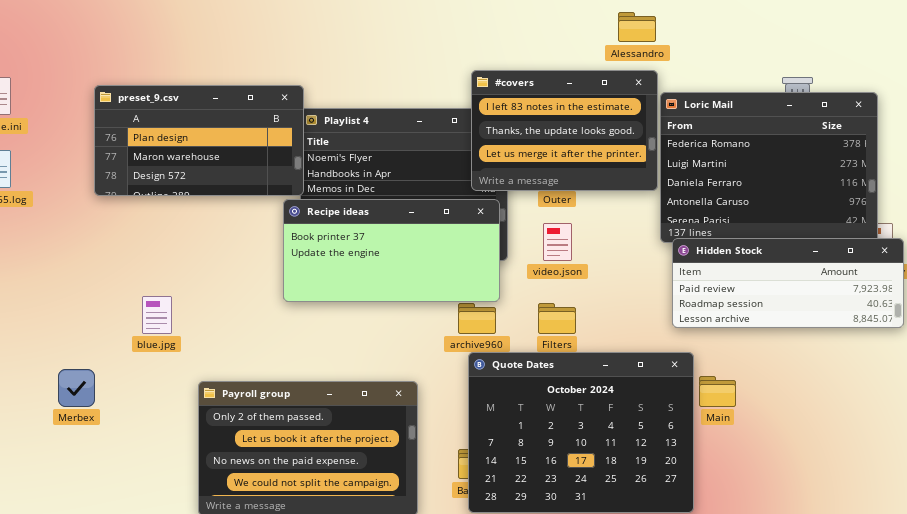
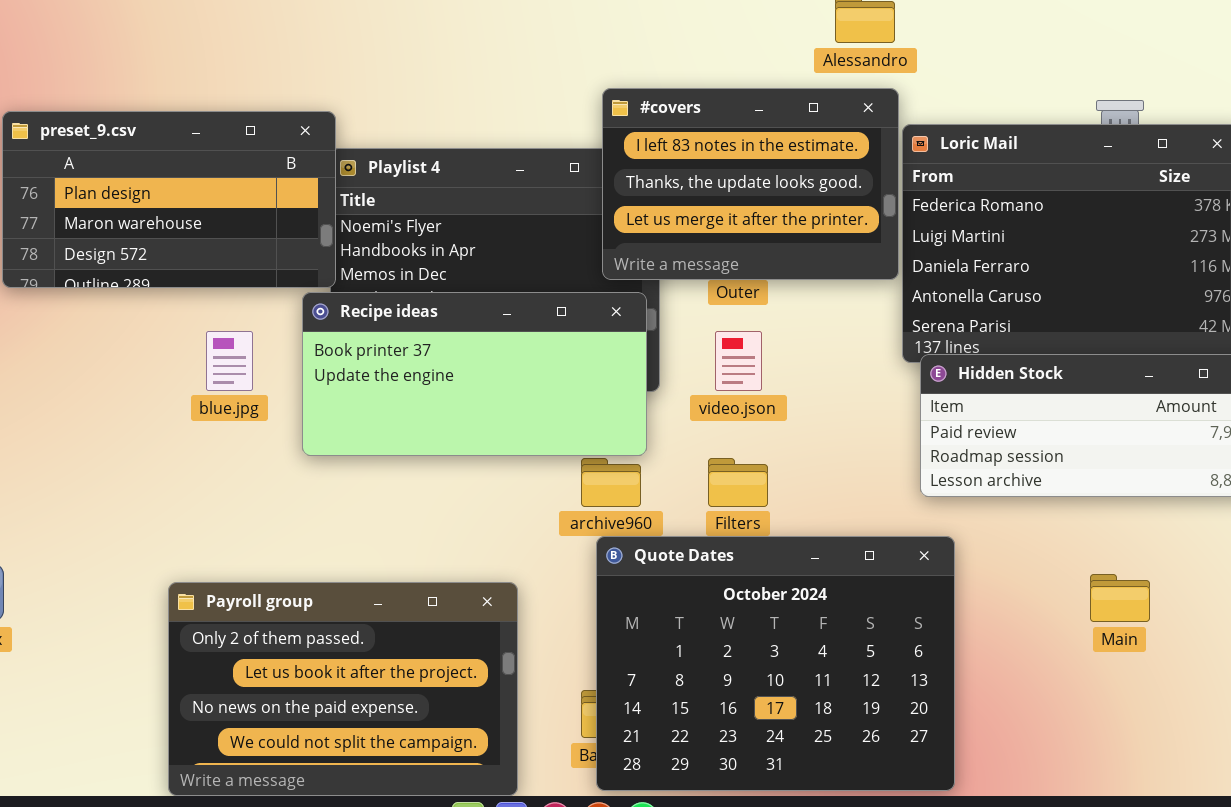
blue.jpg: [142,296,172,334] -> [206,331,253,391], moved
Main: [699,376,736,407] -> [1090,574,1150,622], moved

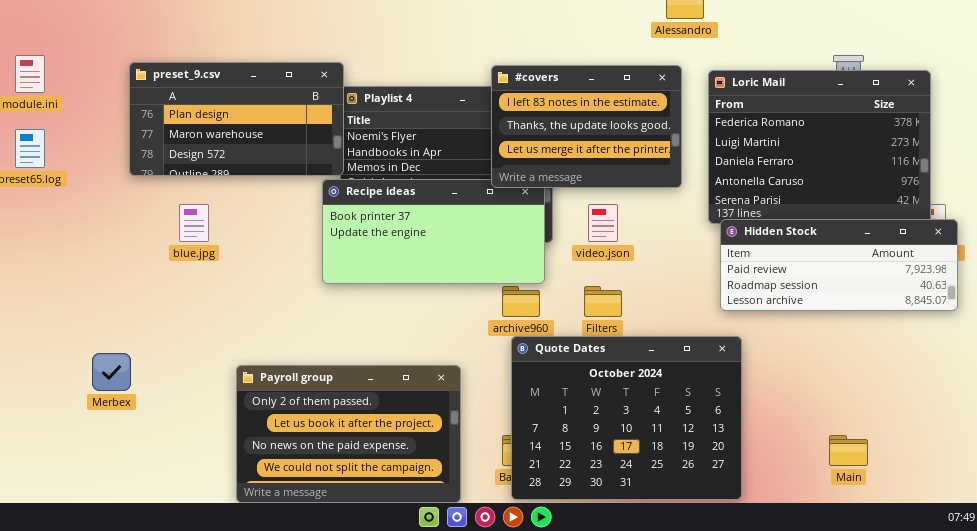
#covers: [602,88,899,280] -> [491,65,682,188], moved
blue.jpg: [206,331,253,391] -> [179,204,209,242], moved
Main: [1090,574,1150,622] -> [829,435,868,466], moved

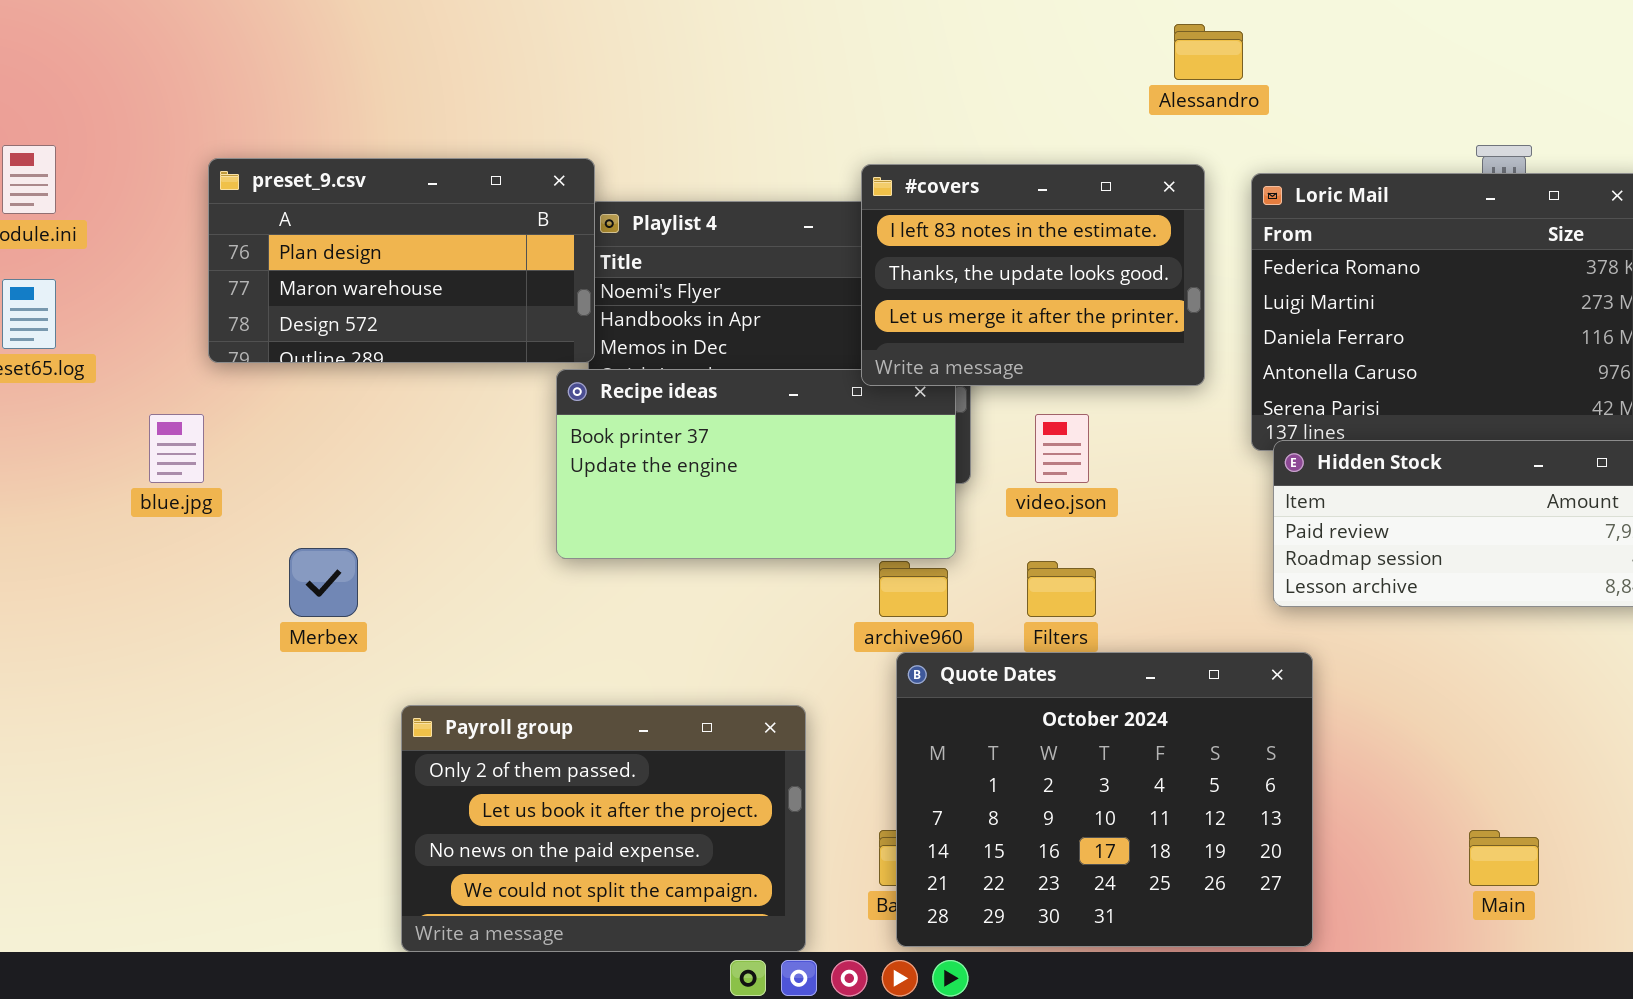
blue.jpg: [179,204,209,242] -> [149,414,204,483], moved
Merbex: [92,353,131,391] -> [289,548,358,617], moved

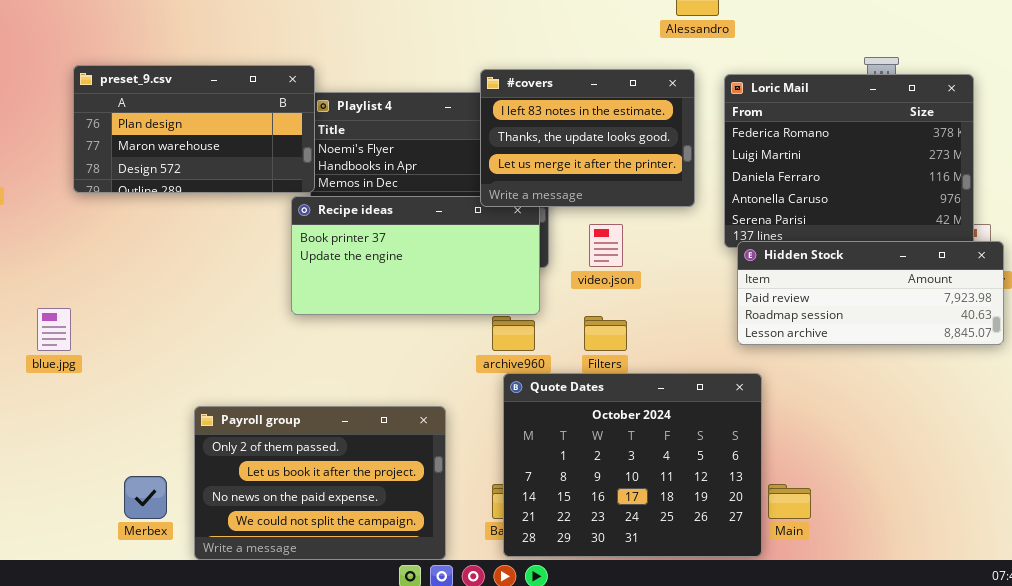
blue.jpg: [149,414,204,483] -> [37,308,71,351], moved
Merbex: [289,548,358,617] -> [124,476,167,519], moved
Main: [1469,830,1539,886] -> [768,484,811,519], moved

